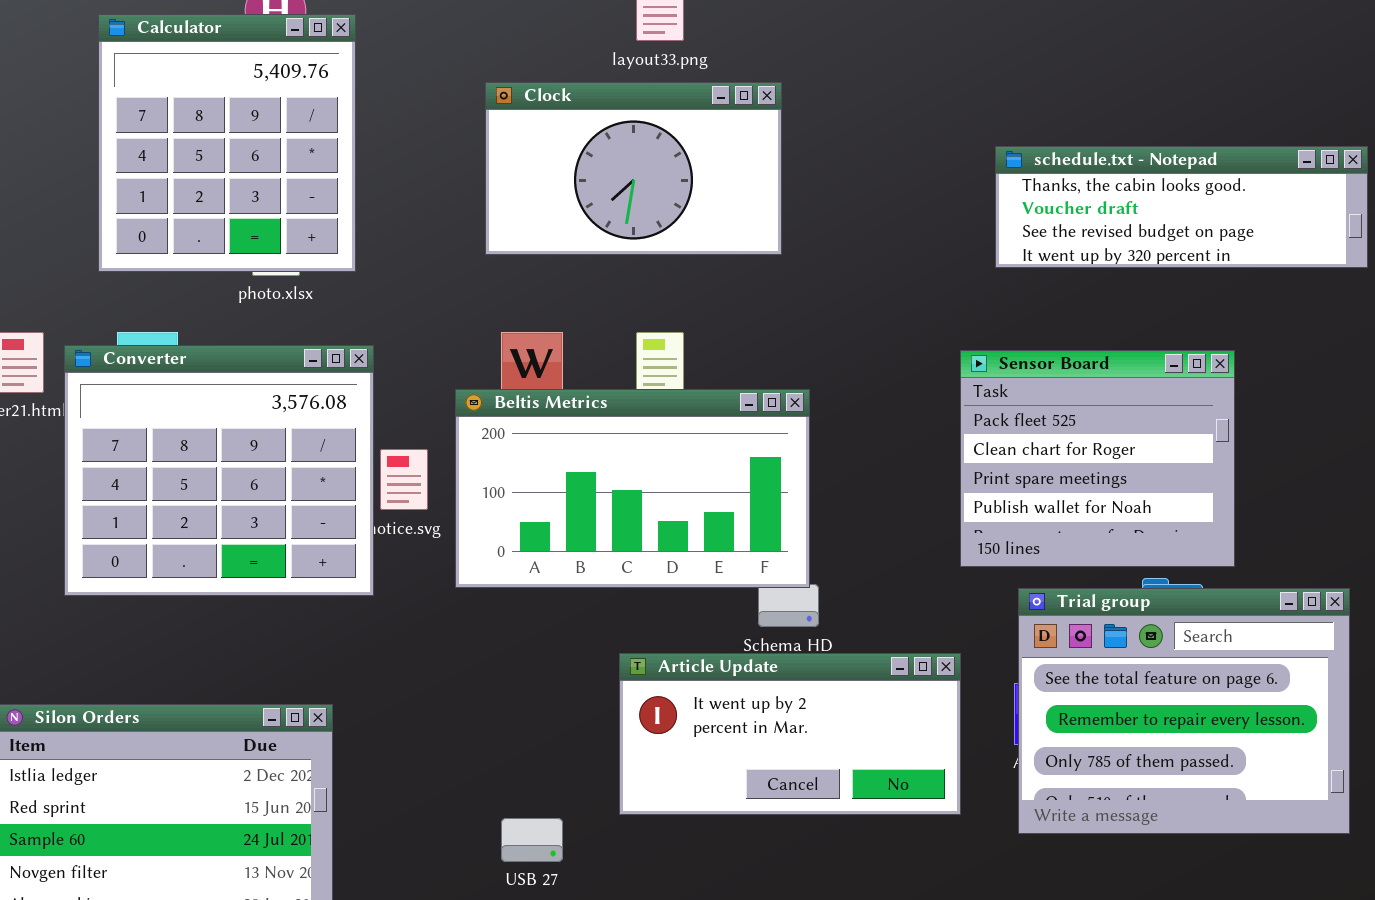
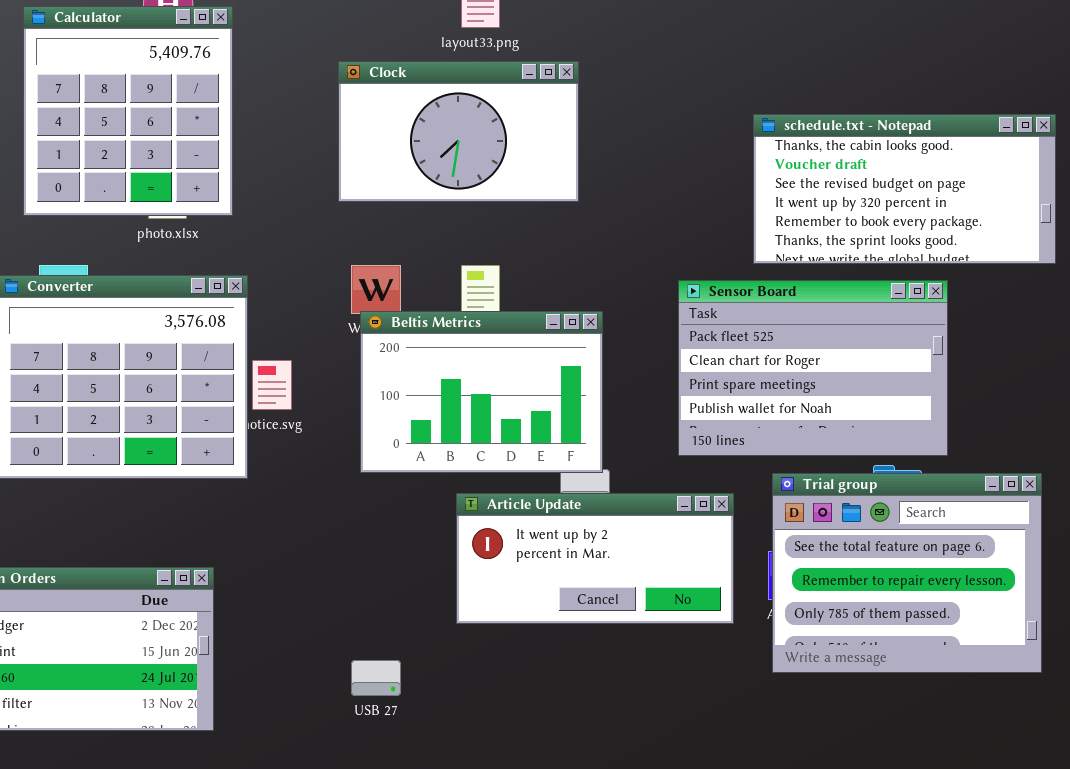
schedule.txt - Notepad: [995,146,1368,268] -> [753,114,1056,264], resized
Sensor Board: [960,350,1235,567] -> [678,280,948,456], resized
Beltis Metrics: [455,389,810,588] -> [360,311,603,473], resized
Article Update: [619,653,961,815] -> [456,493,734,624], moved

